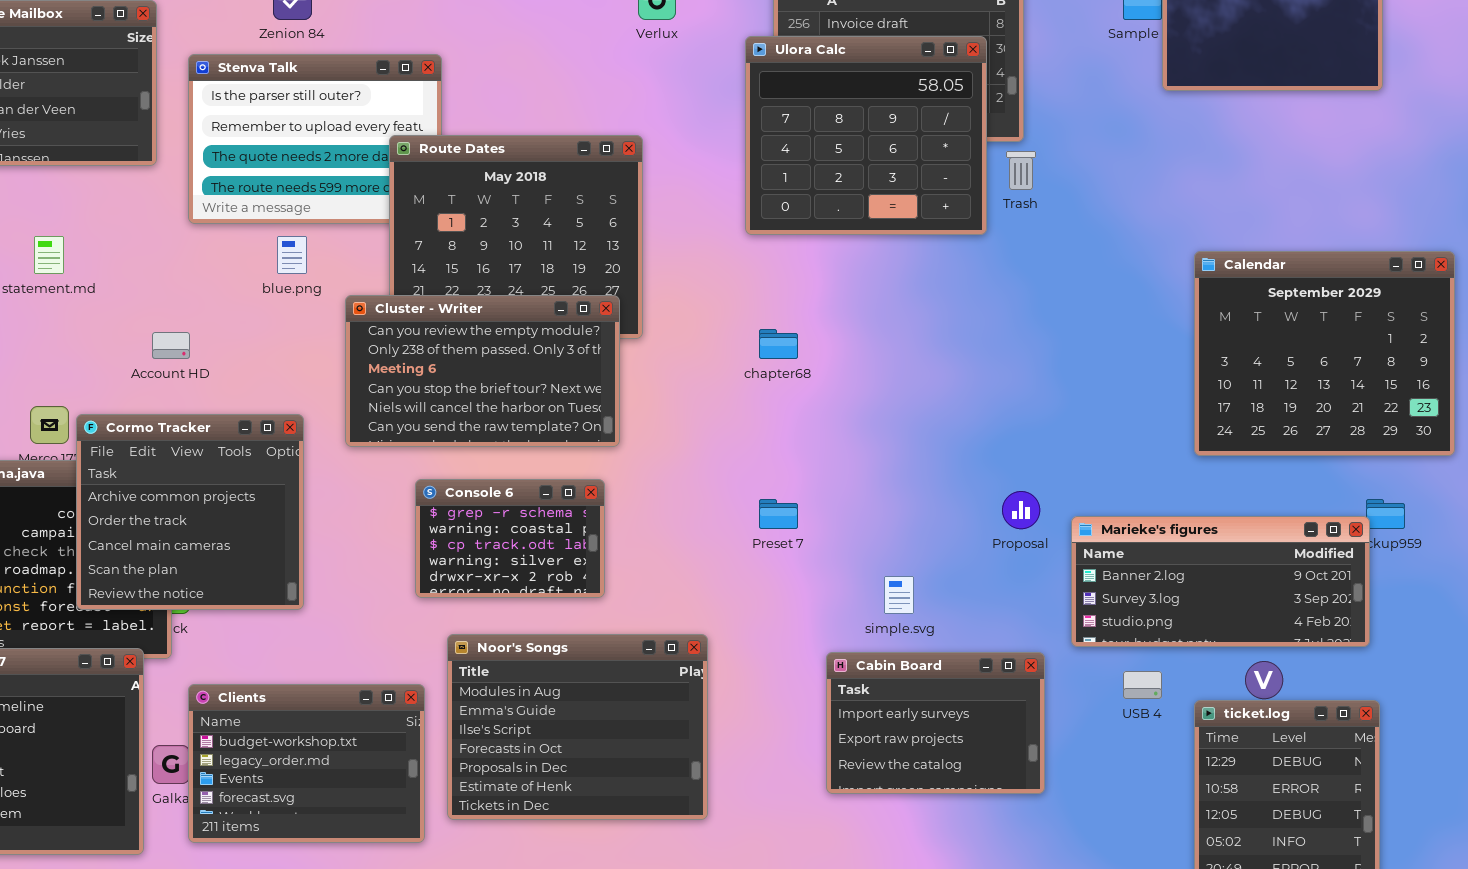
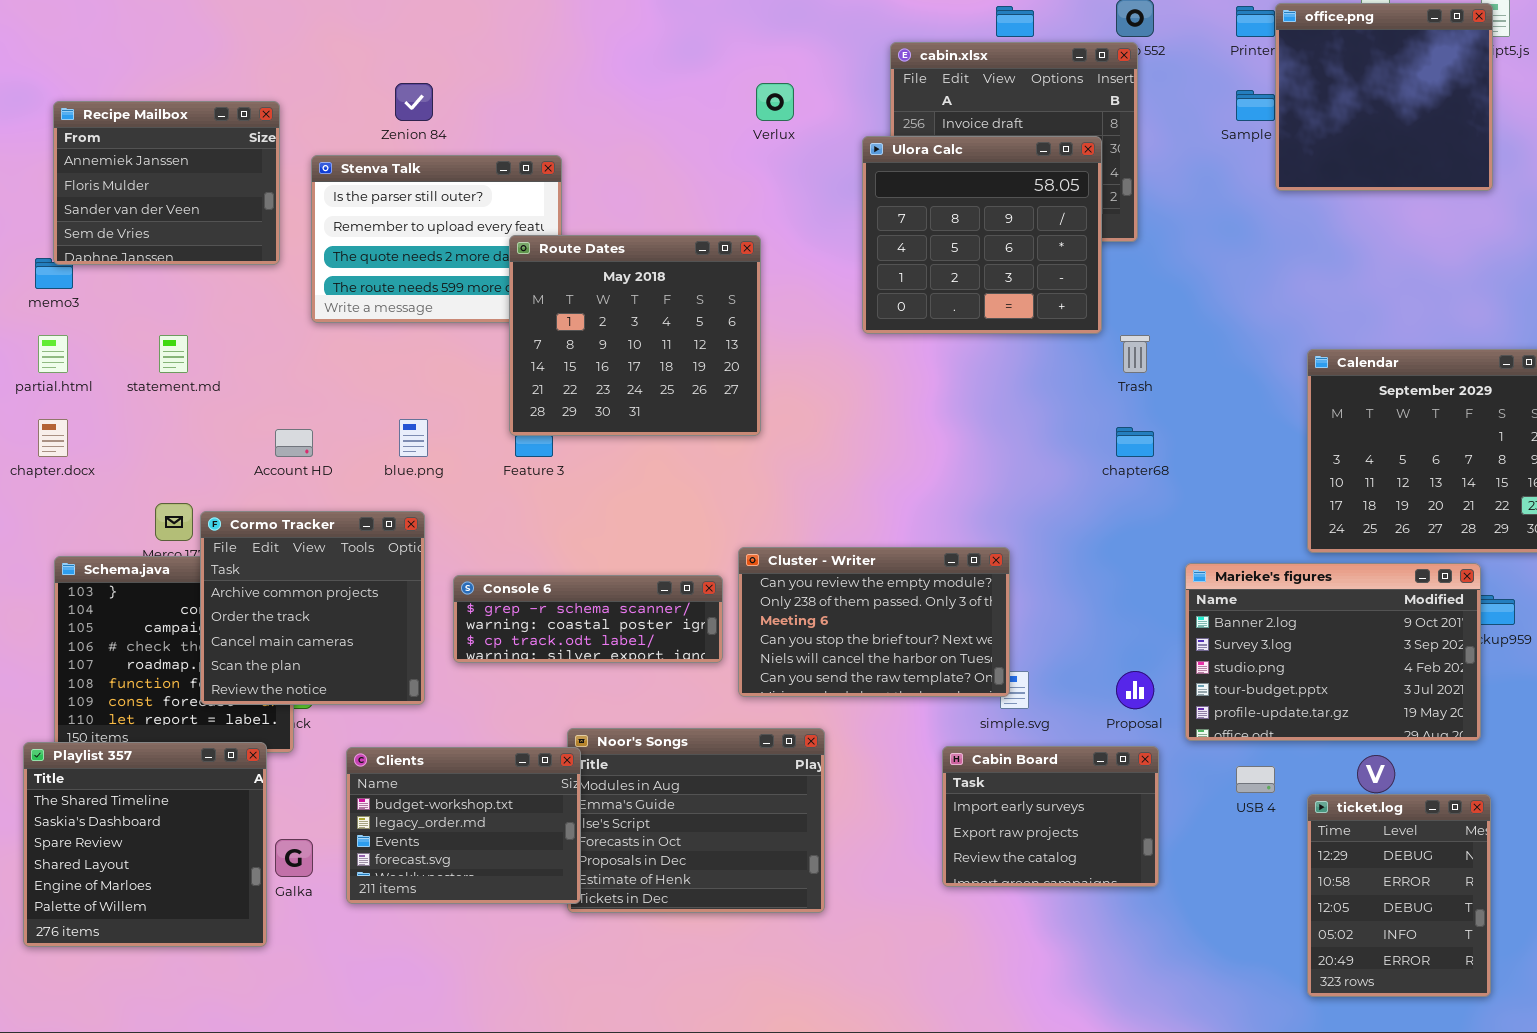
Trash: [1006,151,1036,190] -> [1120,335,1150,373], moved
blue.png: [277,236,307,274] -> [399,419,428,457], moved
Cluster - Writer: [345,295,620,447] -> [738,547,1010,697], moved
chapter68: [759,329,798,359] -> [1116,427,1154,457], moved
Console 6: [415,479,605,598] -> [453,575,723,663], resized
Proposal: [1002,491,1040,529] -> [1116,671,1154,709], moved
Marieke's figures: [1071,516,1370,647] -> [1185,563,1481,741], resized
Clients: [188,684,425,843] -> [346,747,581,904], moved

